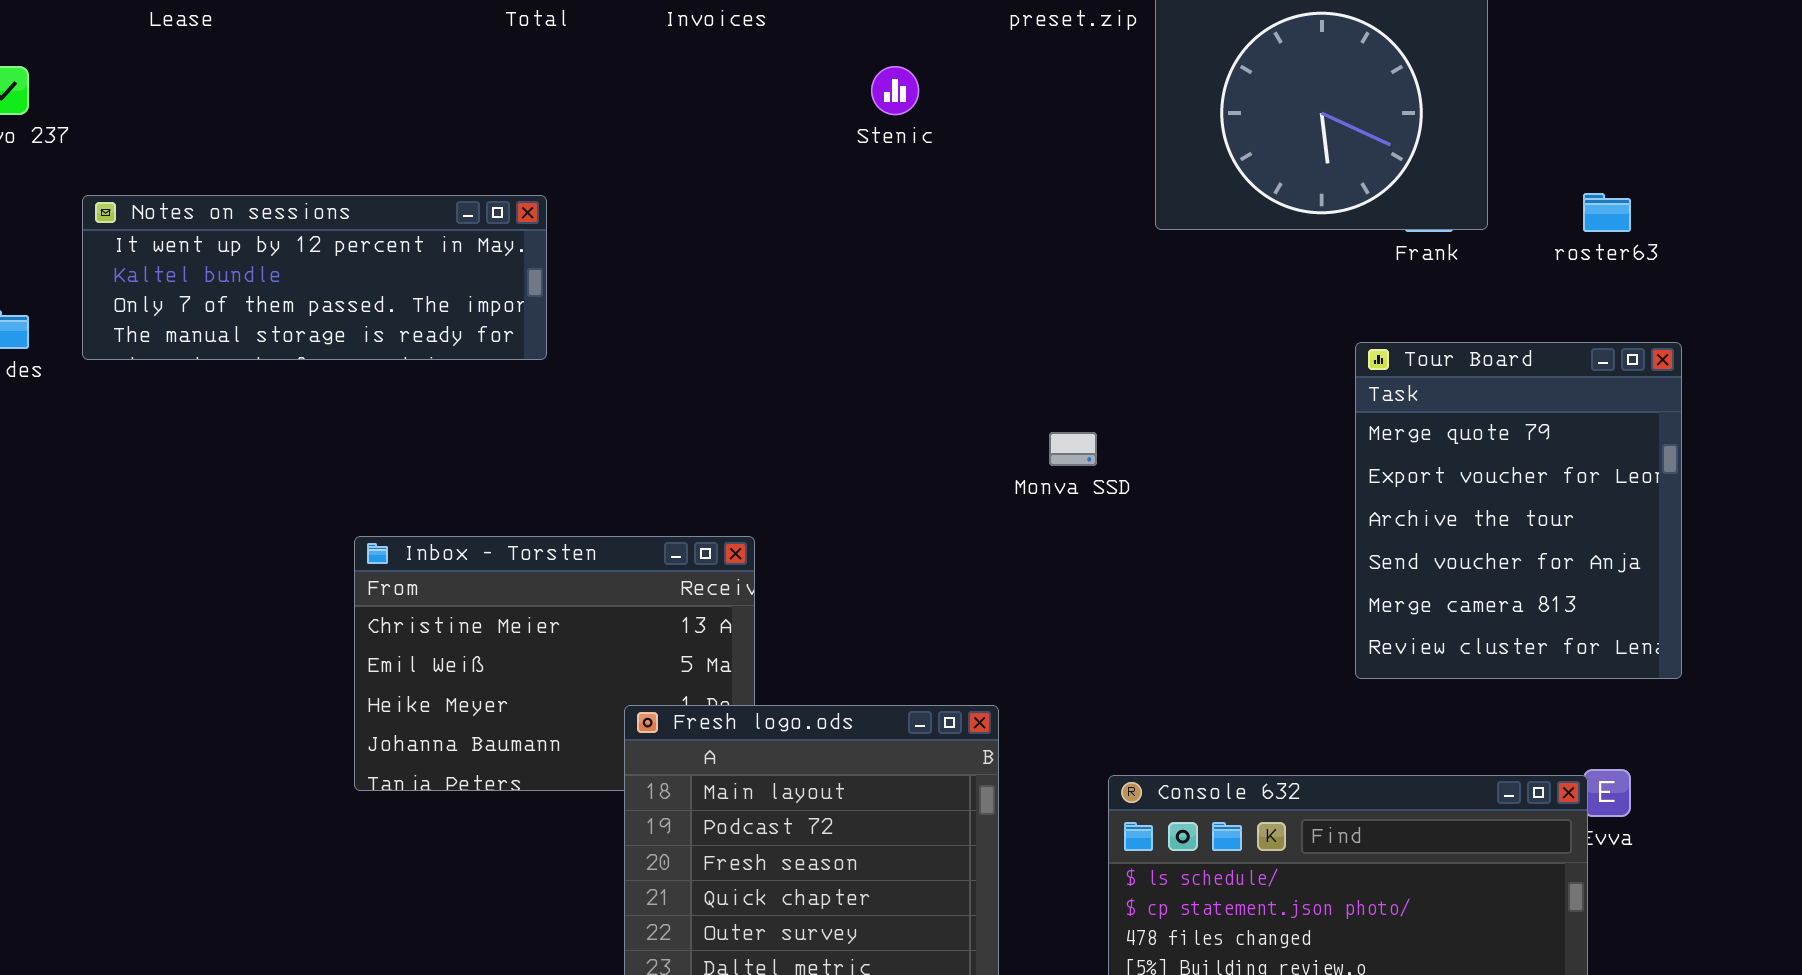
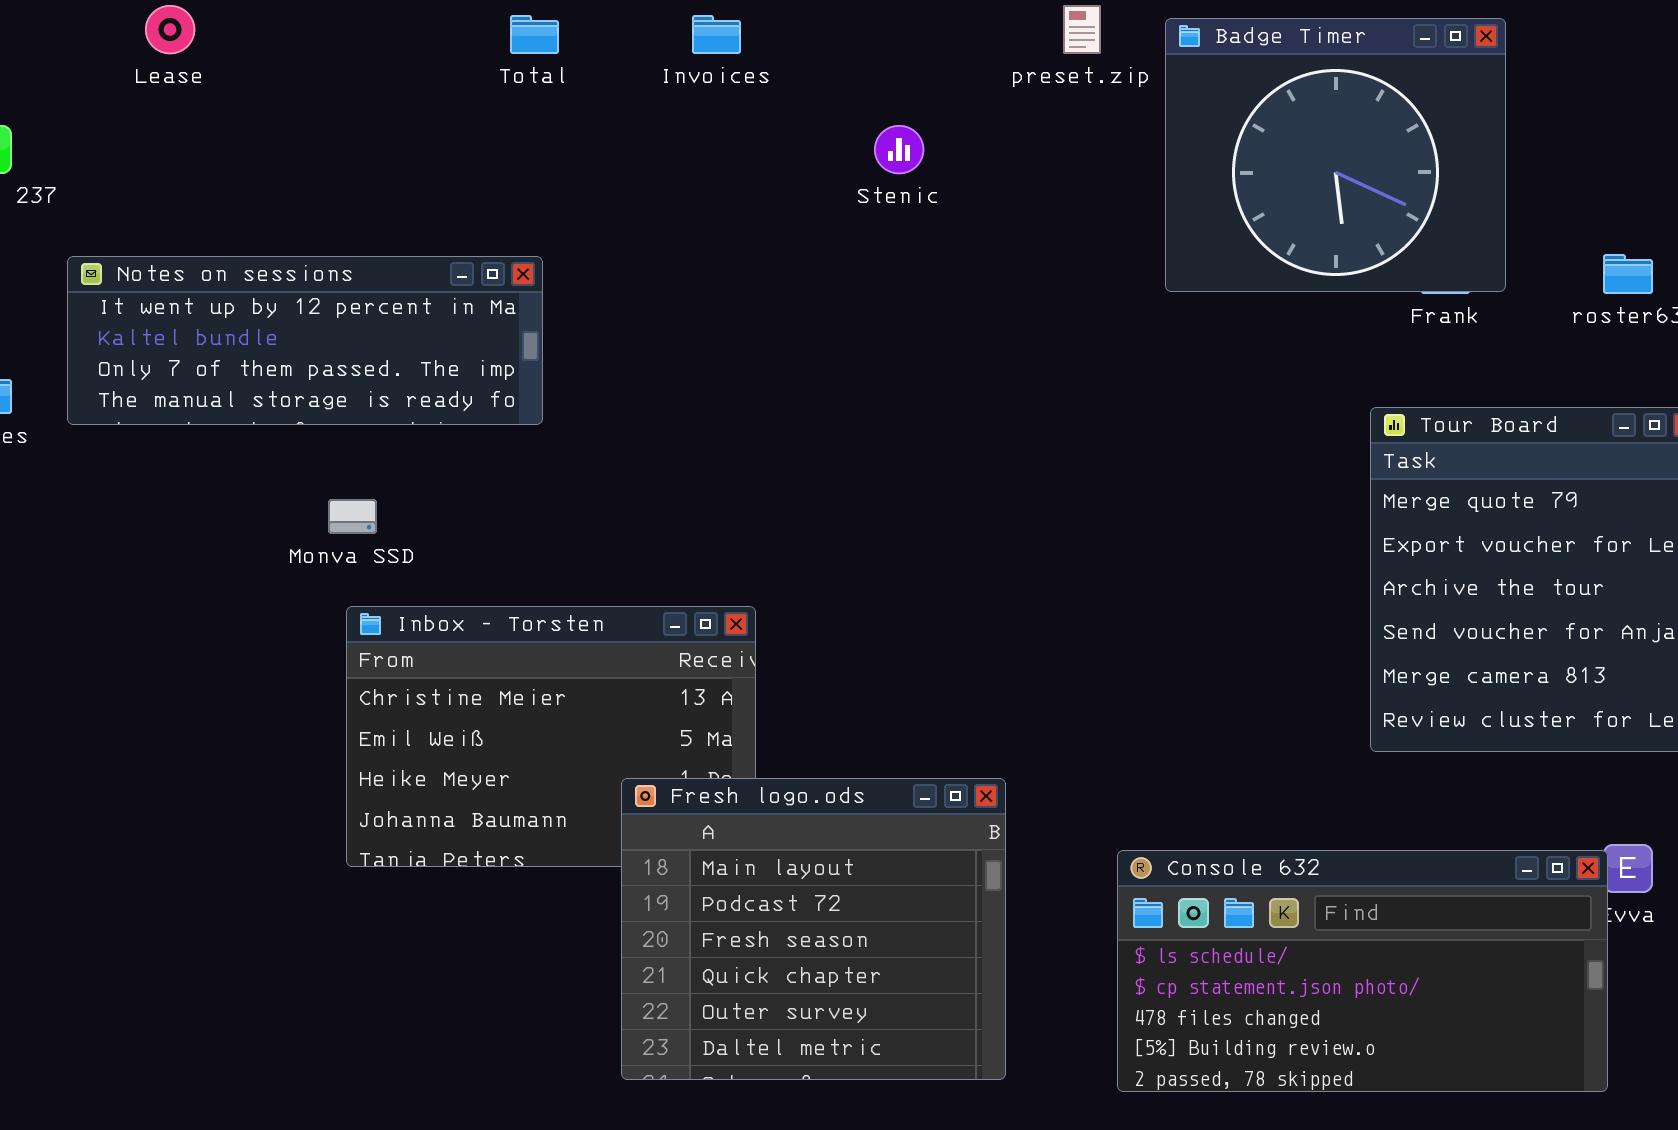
Monva SSD: [1049,432,1097,466] -> [328,499,377,534], moved

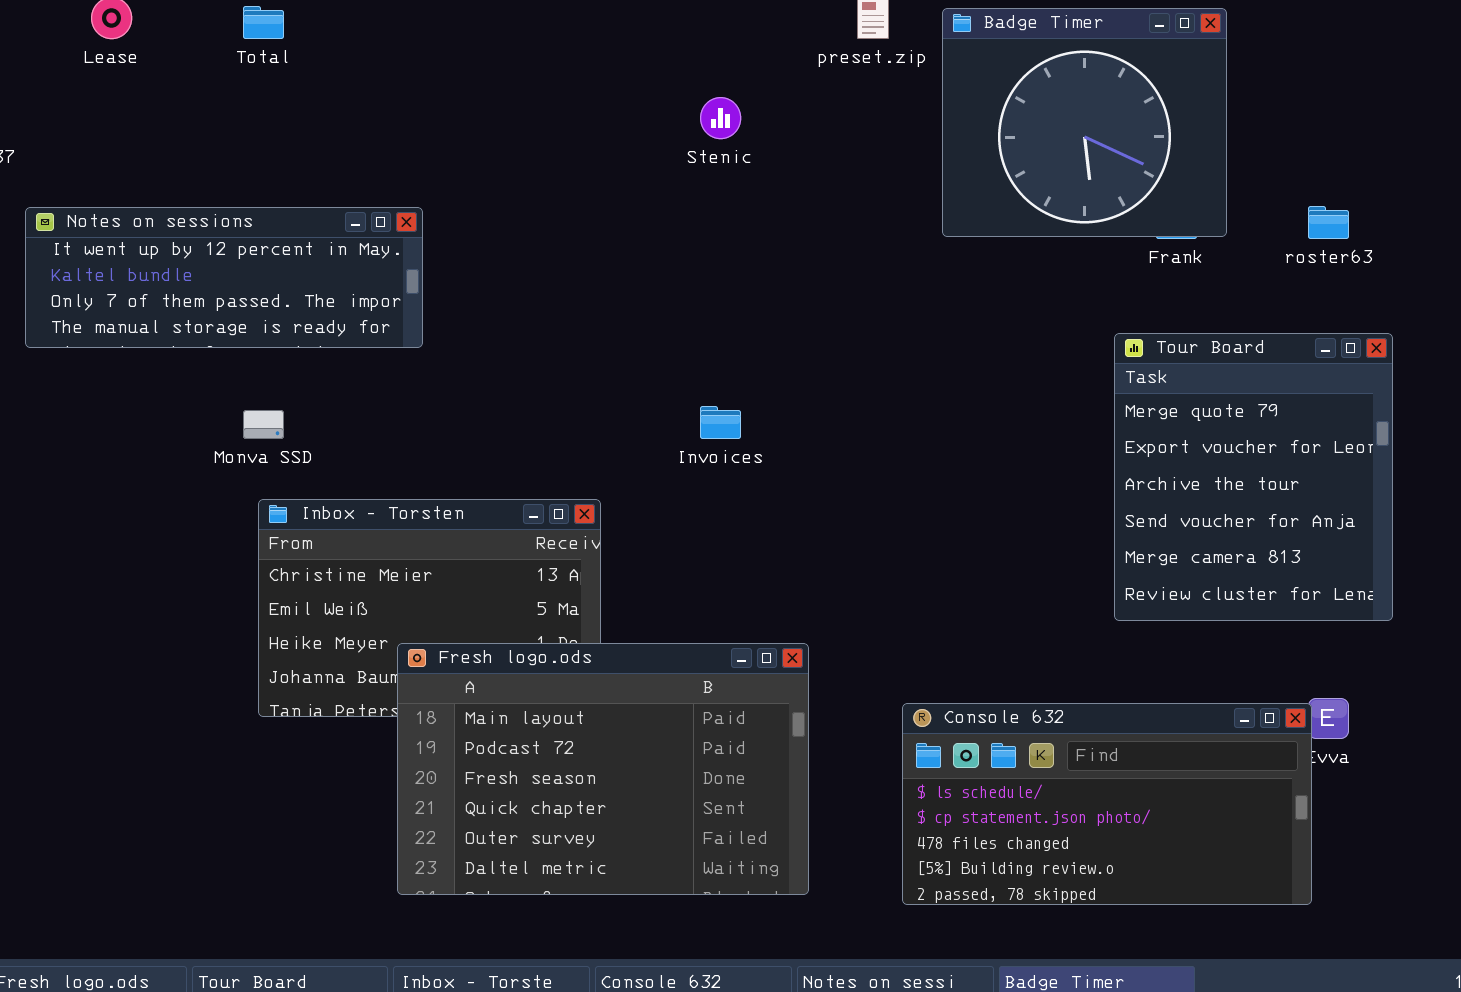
Total: [510,15,559,54] -> [243,6,284,39], moved
Invoices: [692,15,741,54] -> [700,406,741,439], moved
Fresh logo.ods: [621,778,1006,1080] -> [397,643,809,895], resized

